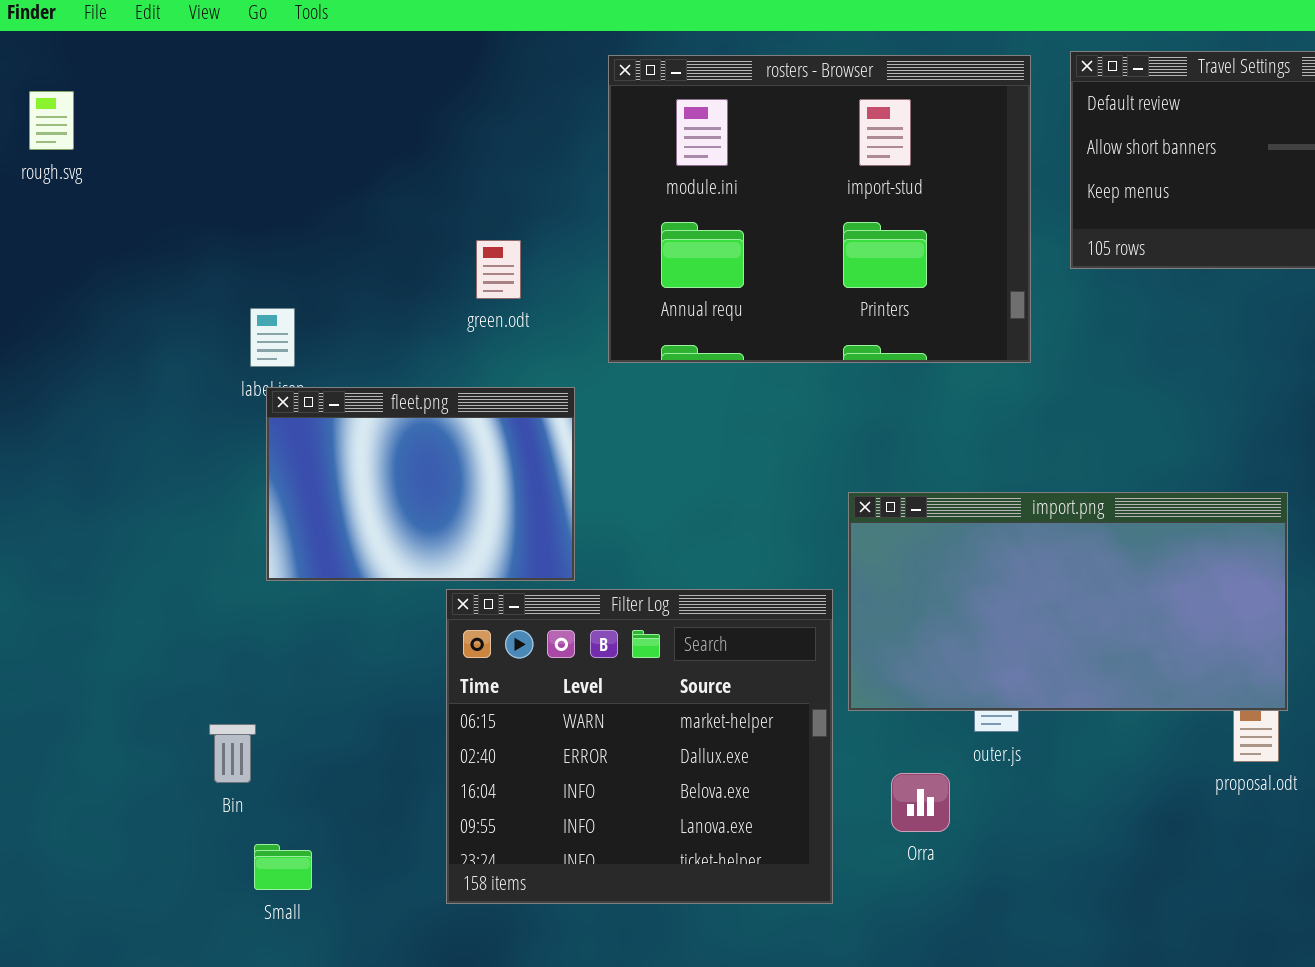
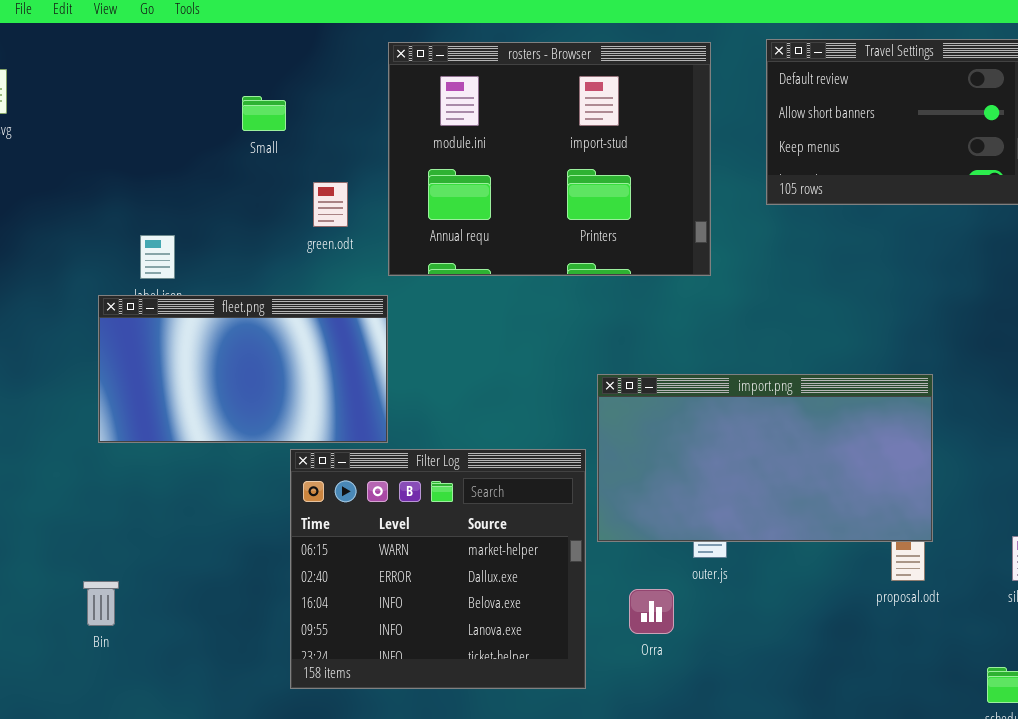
rosters - Browser: [608,55,1031,363] -> [388,42,711,276], moved
fleet.png: [266,387,575,581] -> [98,295,388,443], resized
Bin: [209,724,256,783] -> [83,581,119,626], moved
Small: [254,844,312,890] -> [242,96,286,131], moved

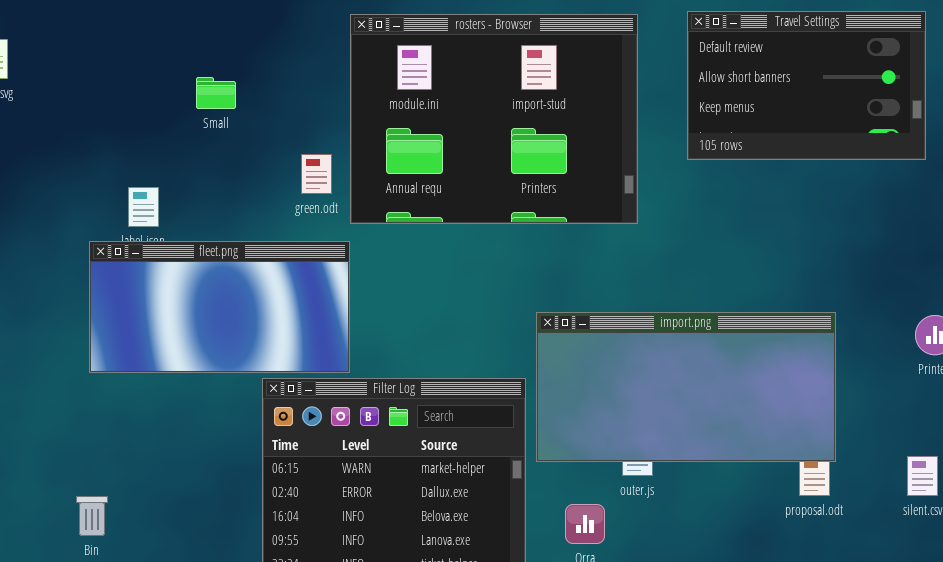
Small: [242,96,286,131] -> [196,77,236,109], moved
green.odt: [313,182,348,227] -> [301,154,332,194], moved

